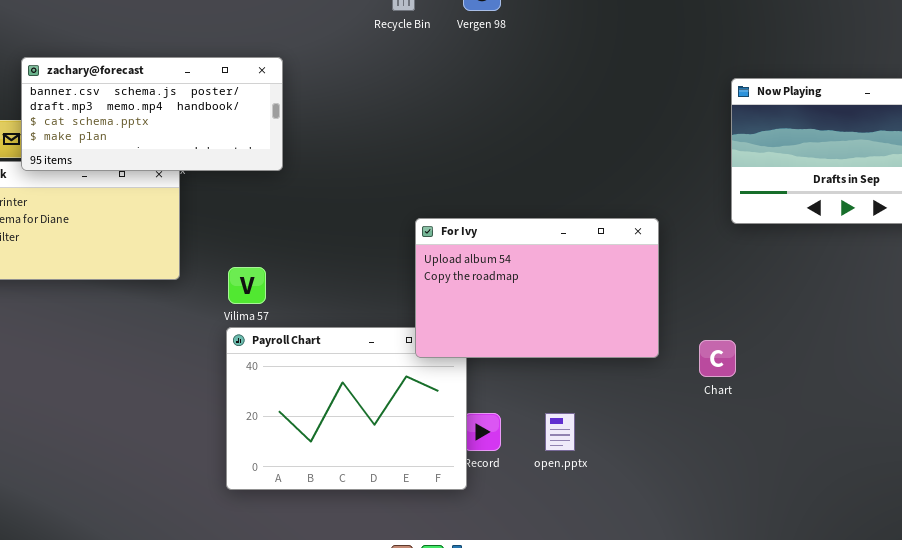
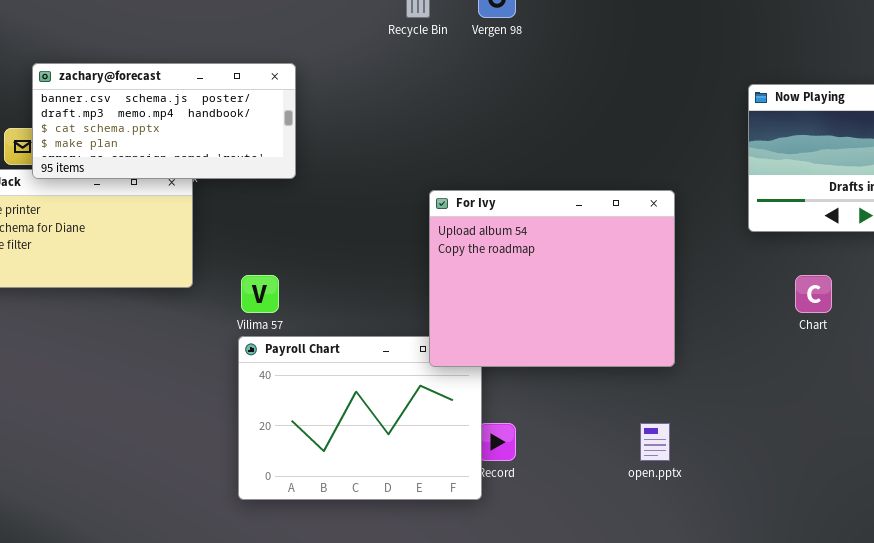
For Ivy: [415,218,659,358] -> [429,190,675,367], resized
Chart: [699,340,736,377] -> [795,275,832,313], moved
open.pptx: [545,413,575,451] -> [640,423,670,461], moved

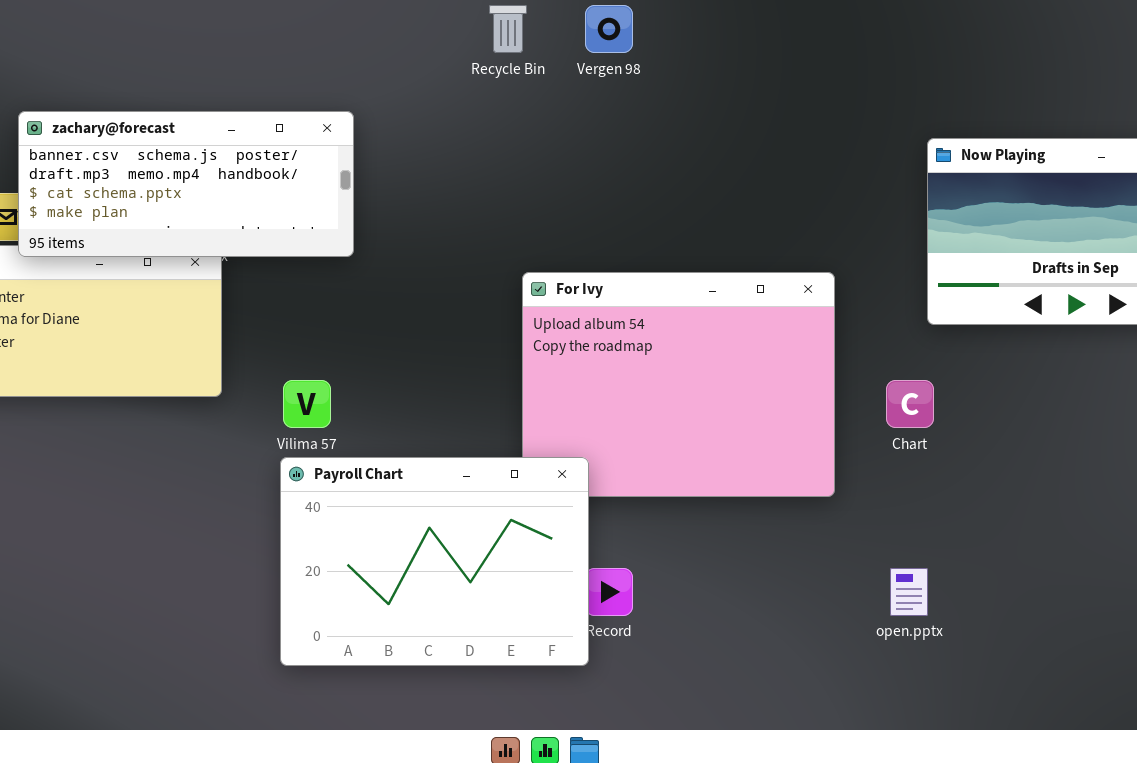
Chart: [795,275,832,313] -> [886,380,934,428], moved
Payroll Chart: [238,336,482,500] -> [280,457,589,666], raised
open.pptx: [640,423,670,461] -> [890,568,928,616], moved

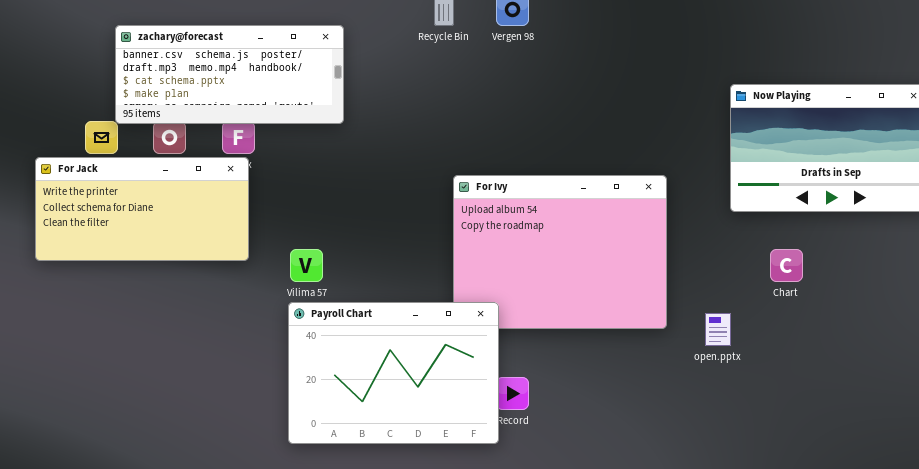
zachary@forecast: [18,111,354,257] -> [115,25,344,124], moved
Chart: [886,380,934,428] -> [770,249,803,282], moved
open.pptx: [890,568,928,616] -> [705,313,731,346], moved

